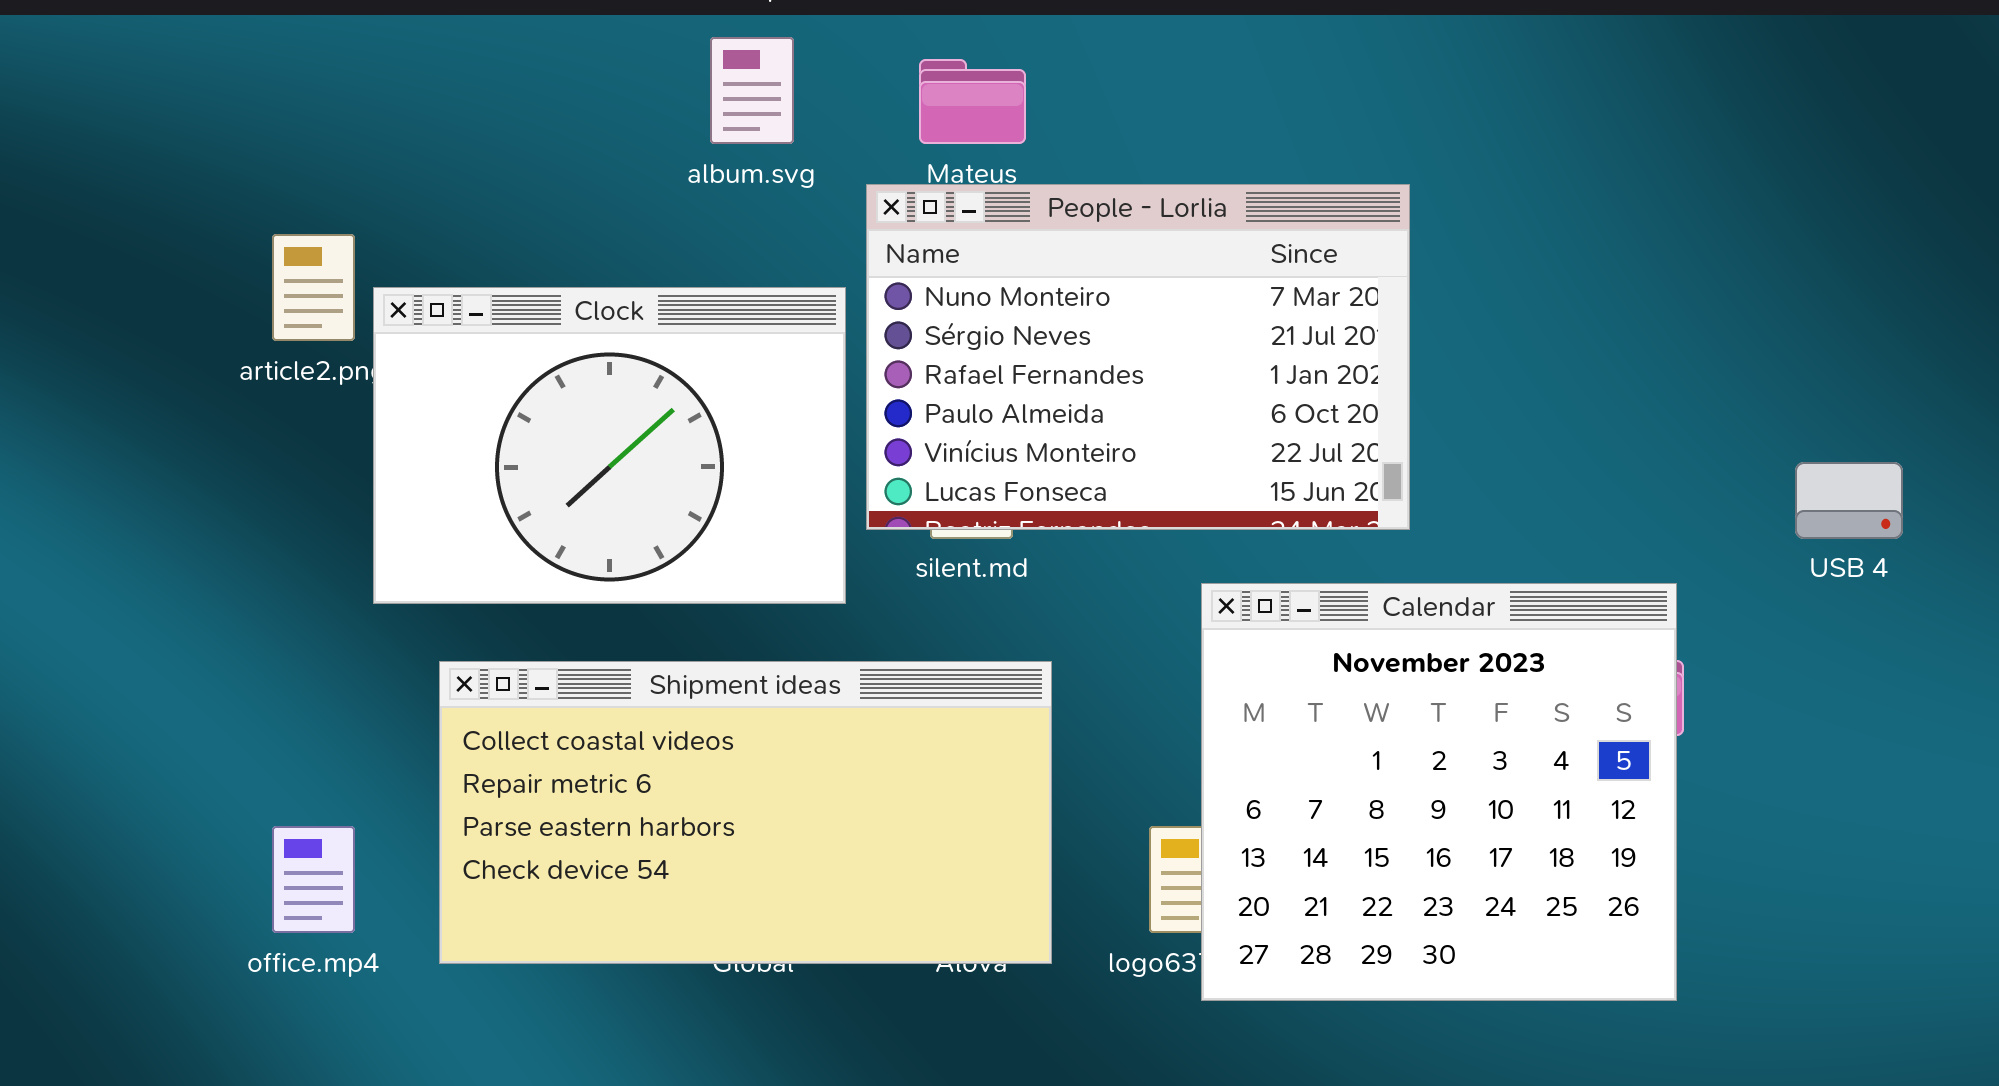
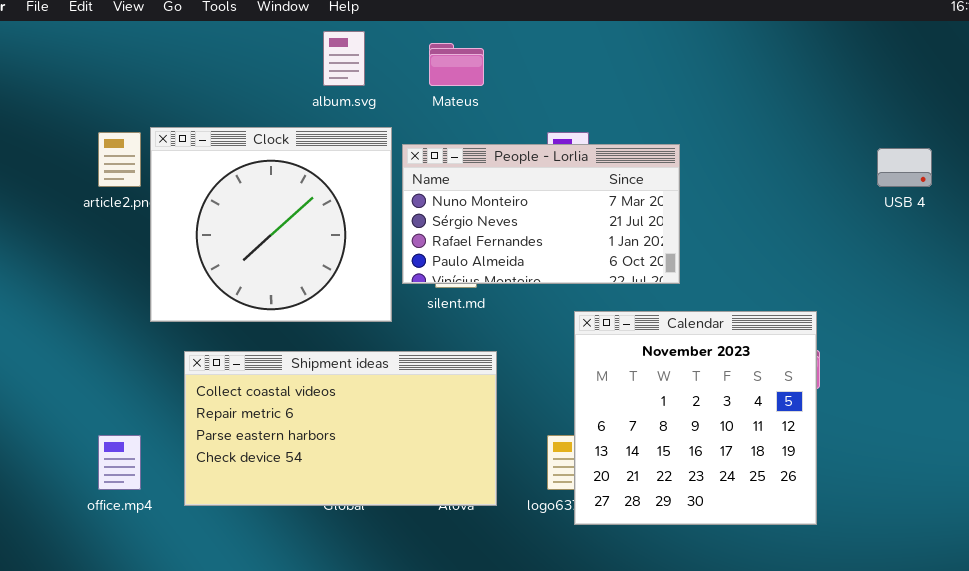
People - Lorlia: [866,184,1410,530] -> [402,144,680,284], resized
Clock: [373,287,846,604] -> [150,127,392,322], resized
USB 4: [1795,462,1903,539] -> [877,148,932,187], moved

